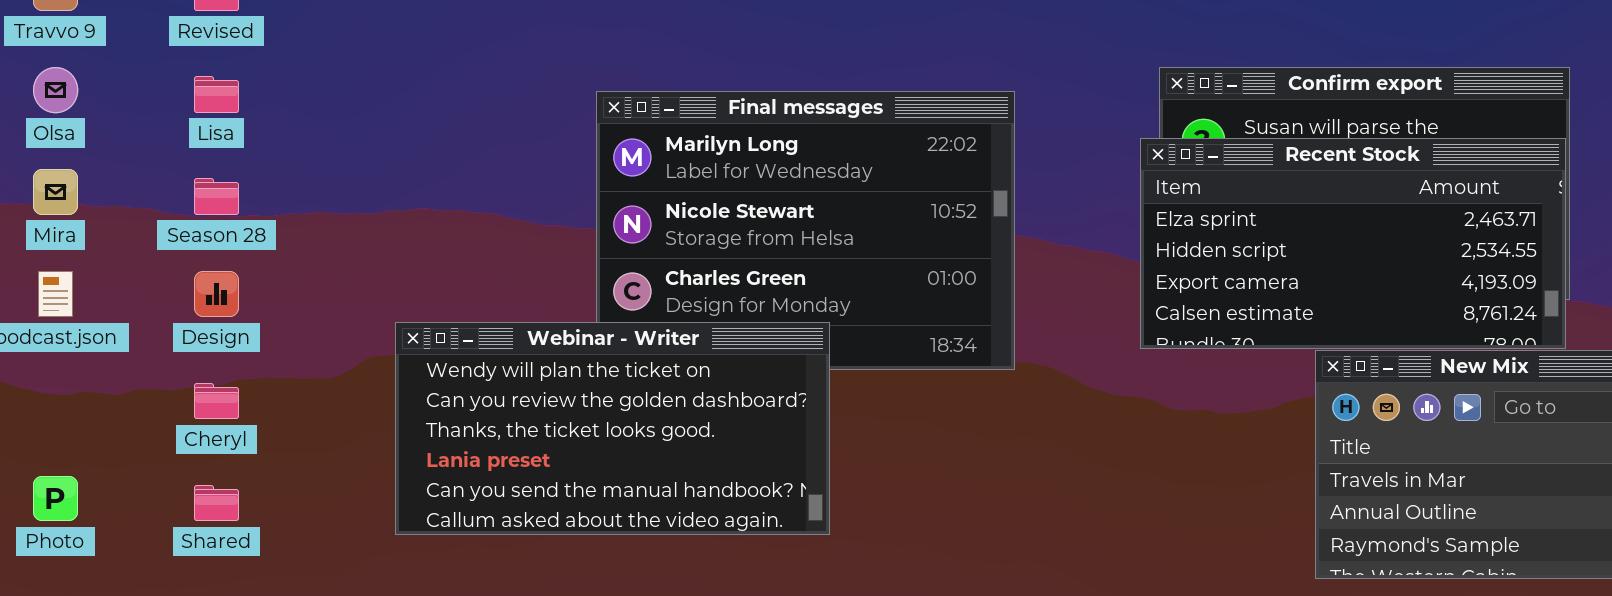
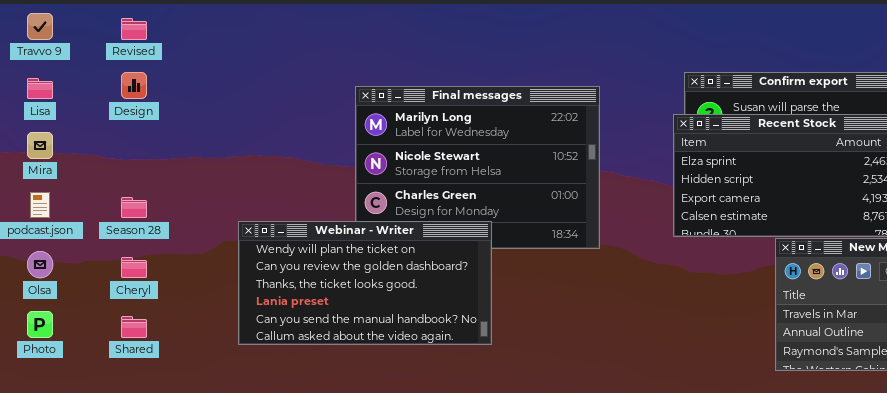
Olsa: [33,67,78,113] -> [27,251,53,278], moved
Lisa: [194,76,239,113] -> [27,78,53,99], moved
Season 28: [194,178,239,215] -> [121,197,147,218], moved
Design: [194,271,239,317] -> [121,72,147,99], moved

